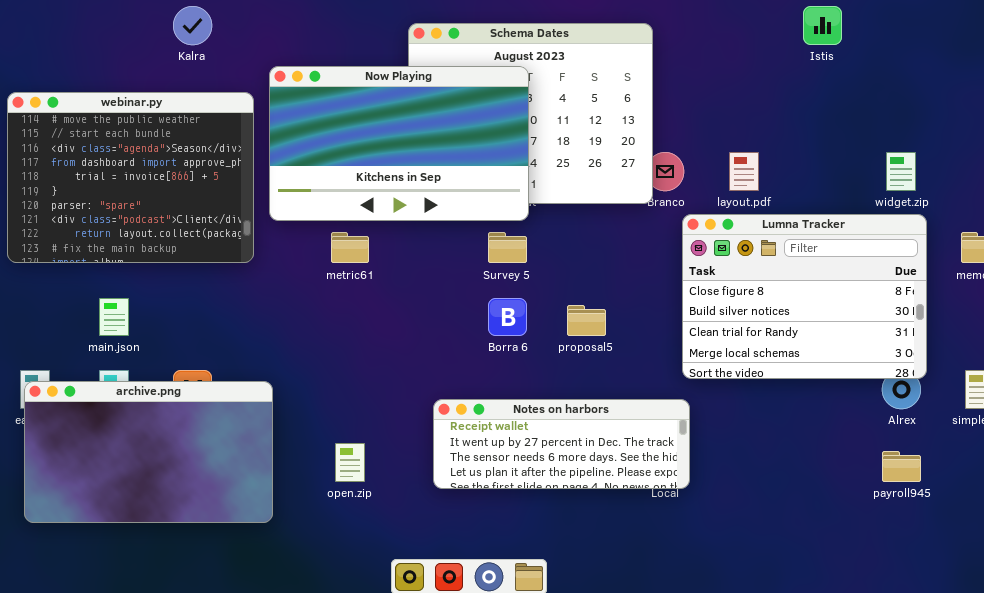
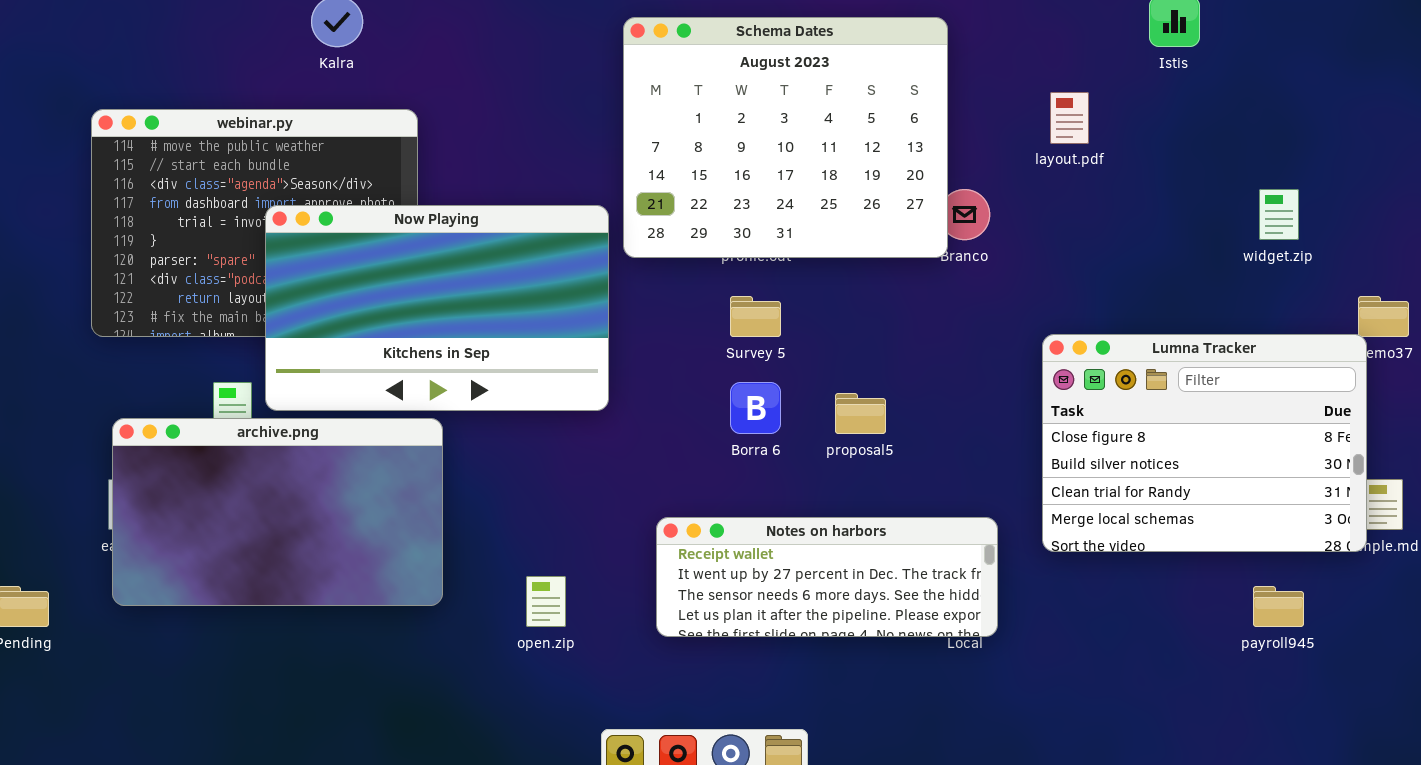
Now Playing: [269,66,529,221] -> [265,205,609,411], moved
layout.pdf: [729,152,759,191] -> [1050,92,1089,144], moved
Lumna Tracker: [682,214,927,379] -> [1042,334,1367,552], moved
archive.png: [24,381,273,523] -> [112,418,443,606], moved

